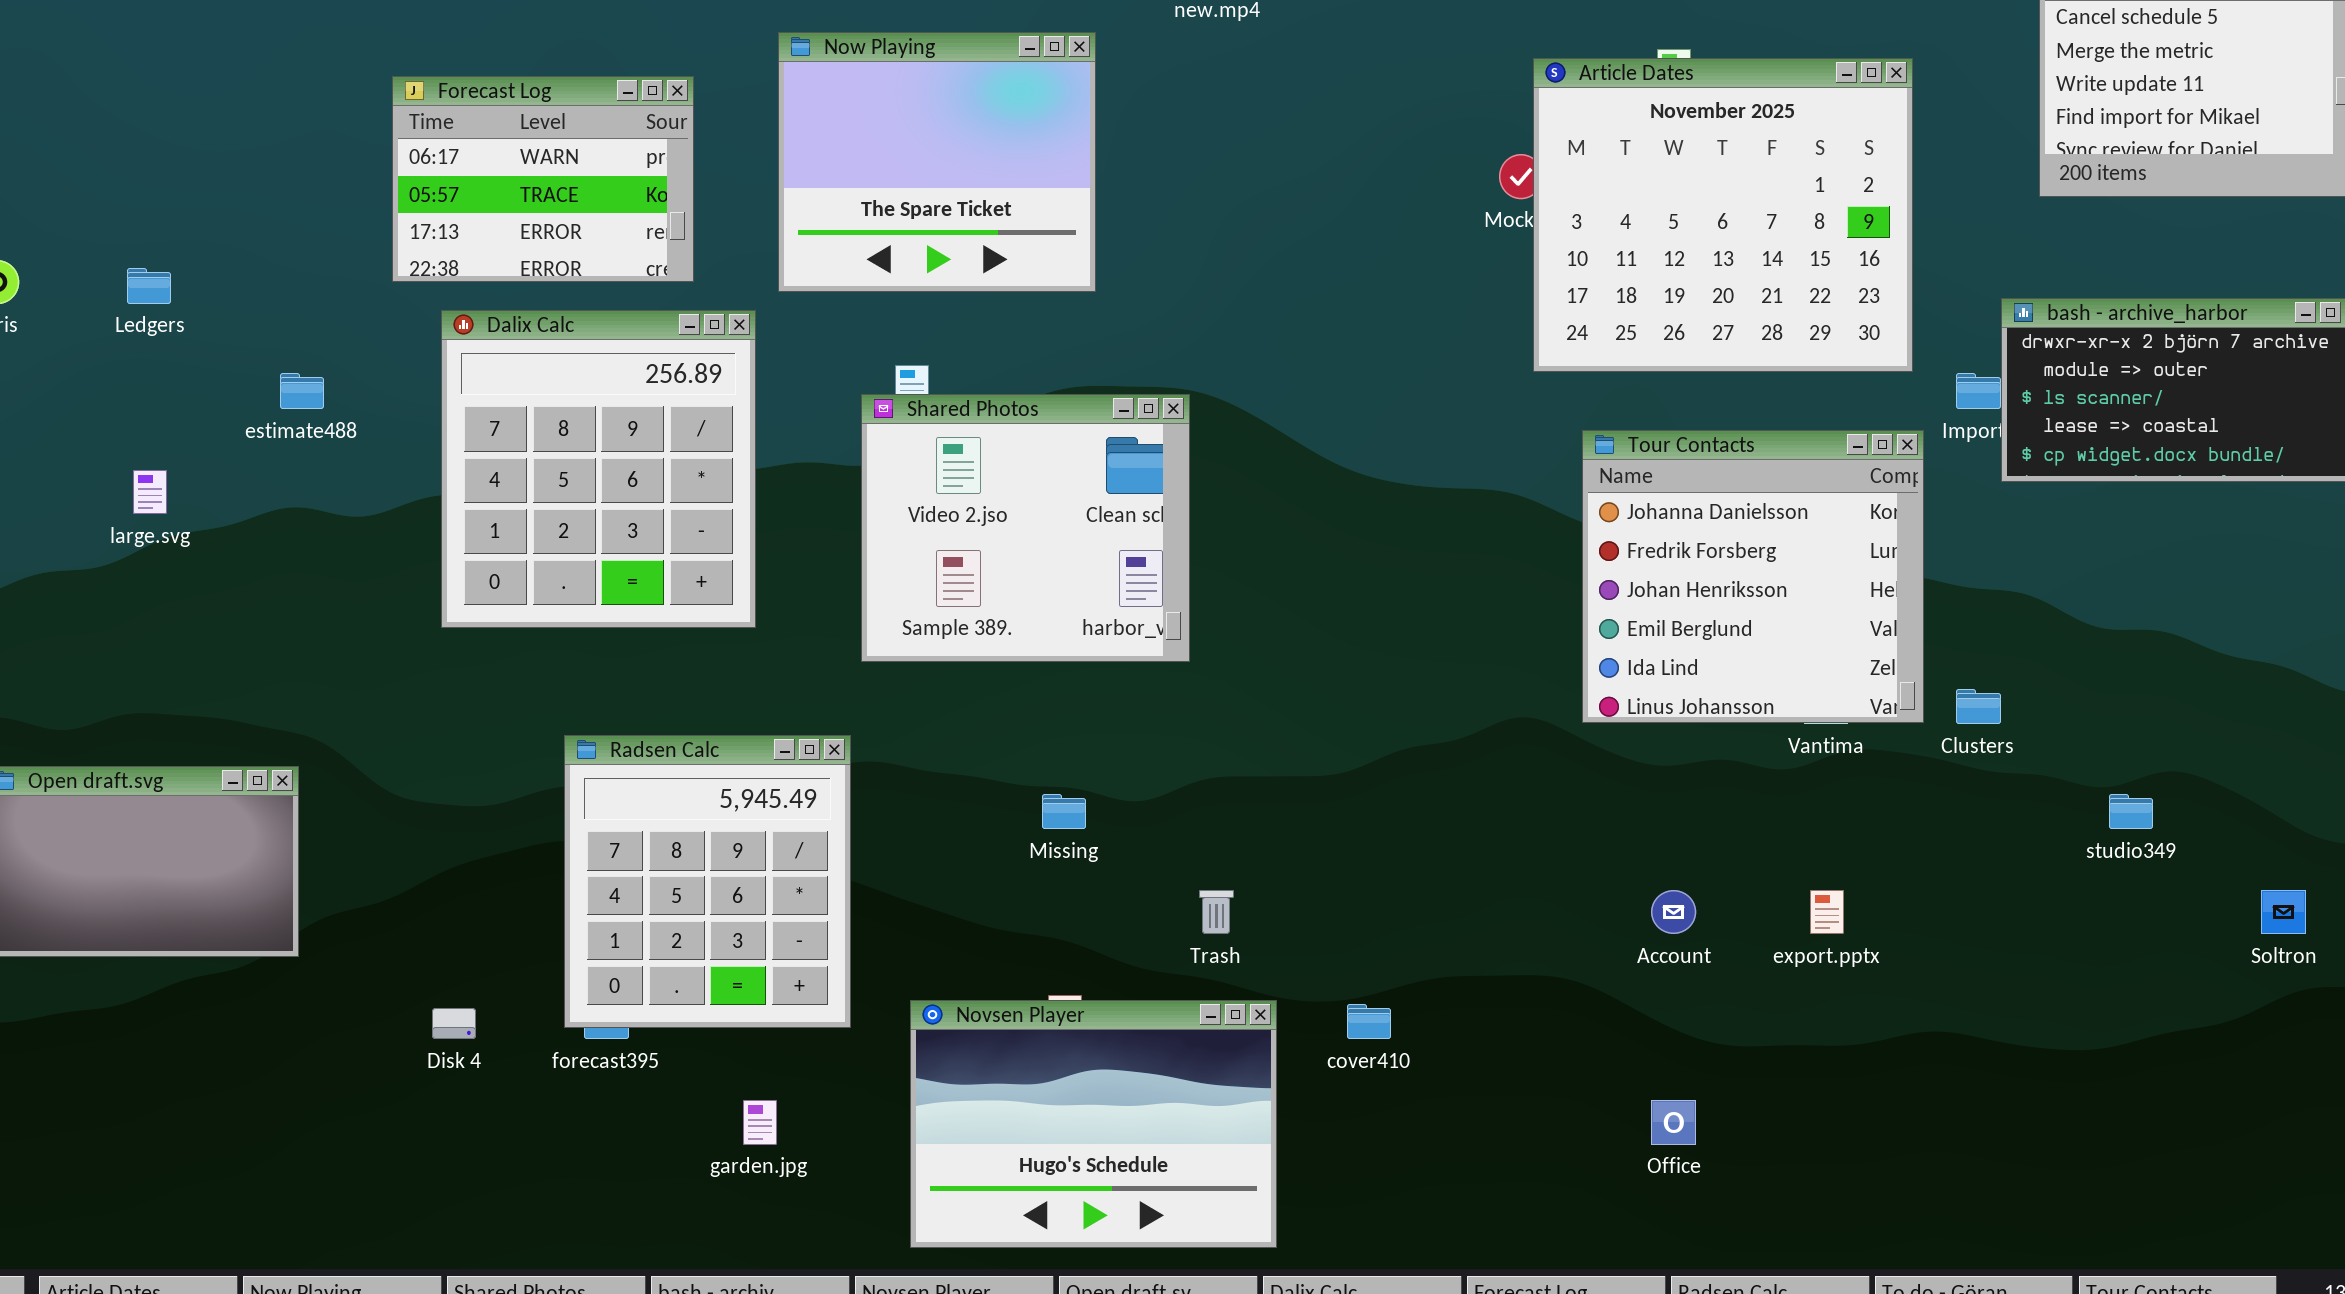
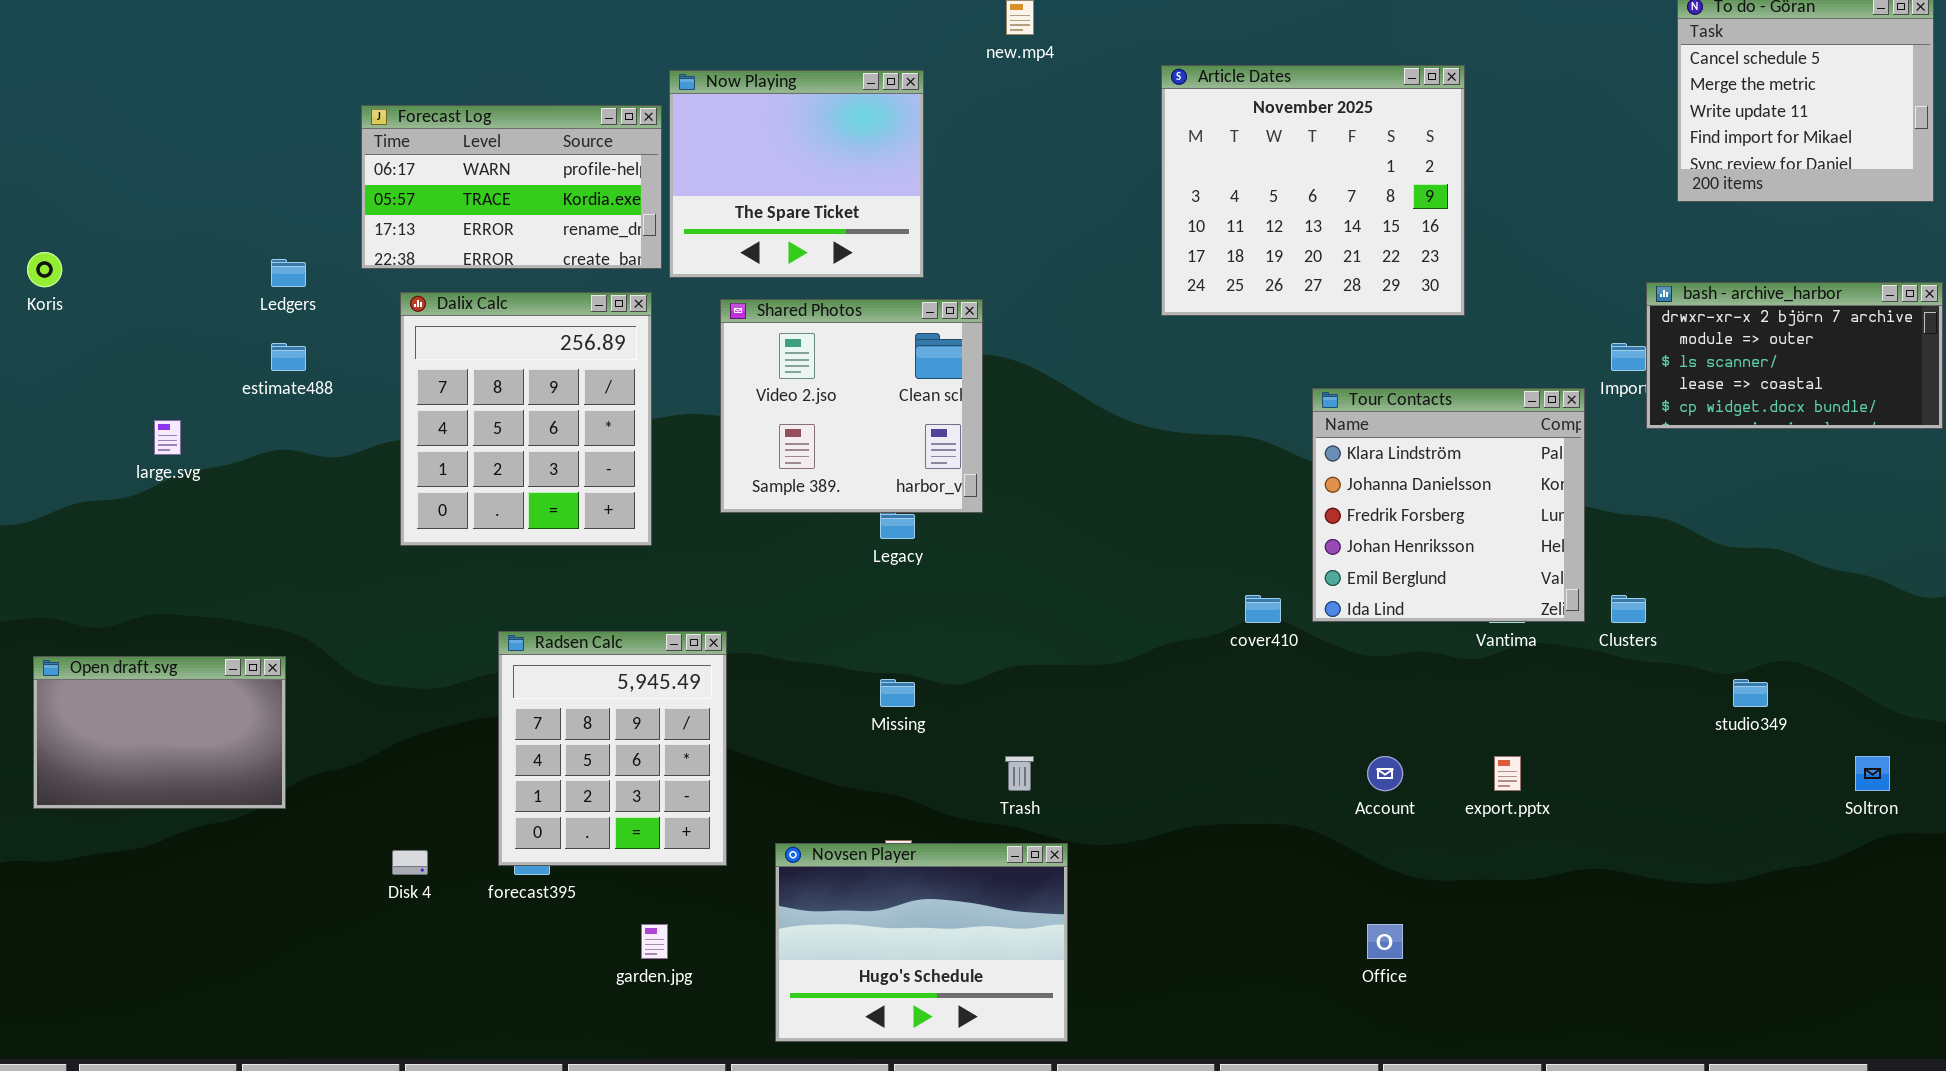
Article Dates: [1533,58,1913,372] -> [1161,65,1465,316], moved
Forecast Log: [392,76,694,282] -> [361,105,662,269], resized
Ledgers: [127,268,171,304] -> [271,259,306,287], moved
Shared Photos: [861,394,1190,662] -> [720,299,983,513], moved
Tour Contacts: [1582,430,1924,723] -> [1312,388,1585,622], scrolled up 1 row
cover410: [1347,1004,1391,1039] -> [1245,595,1281,623], moved

